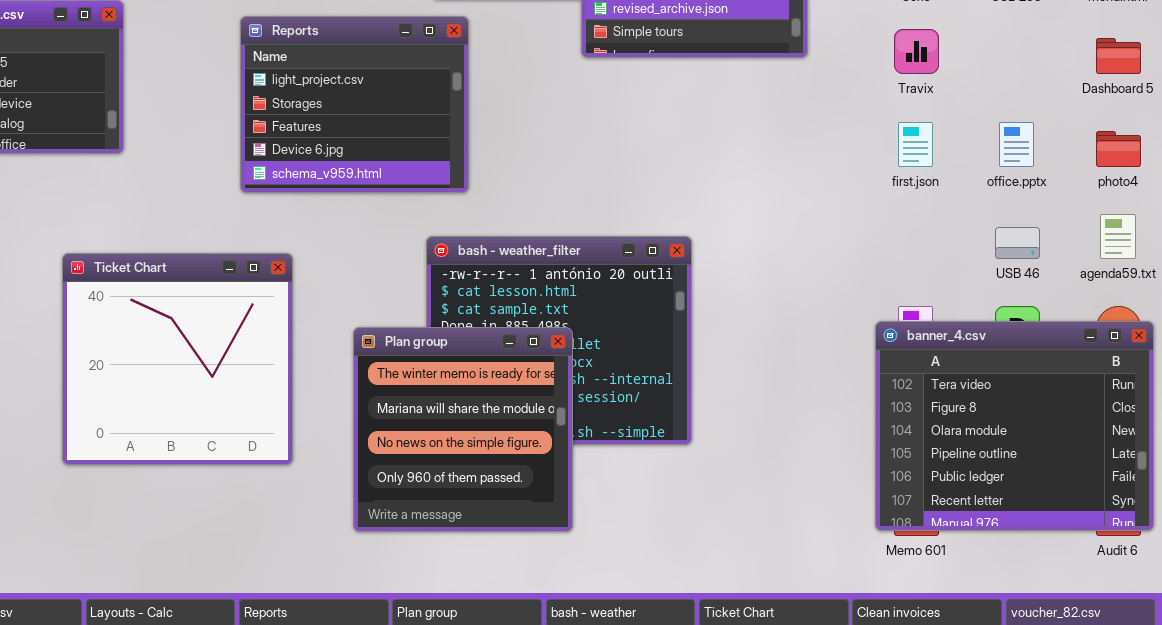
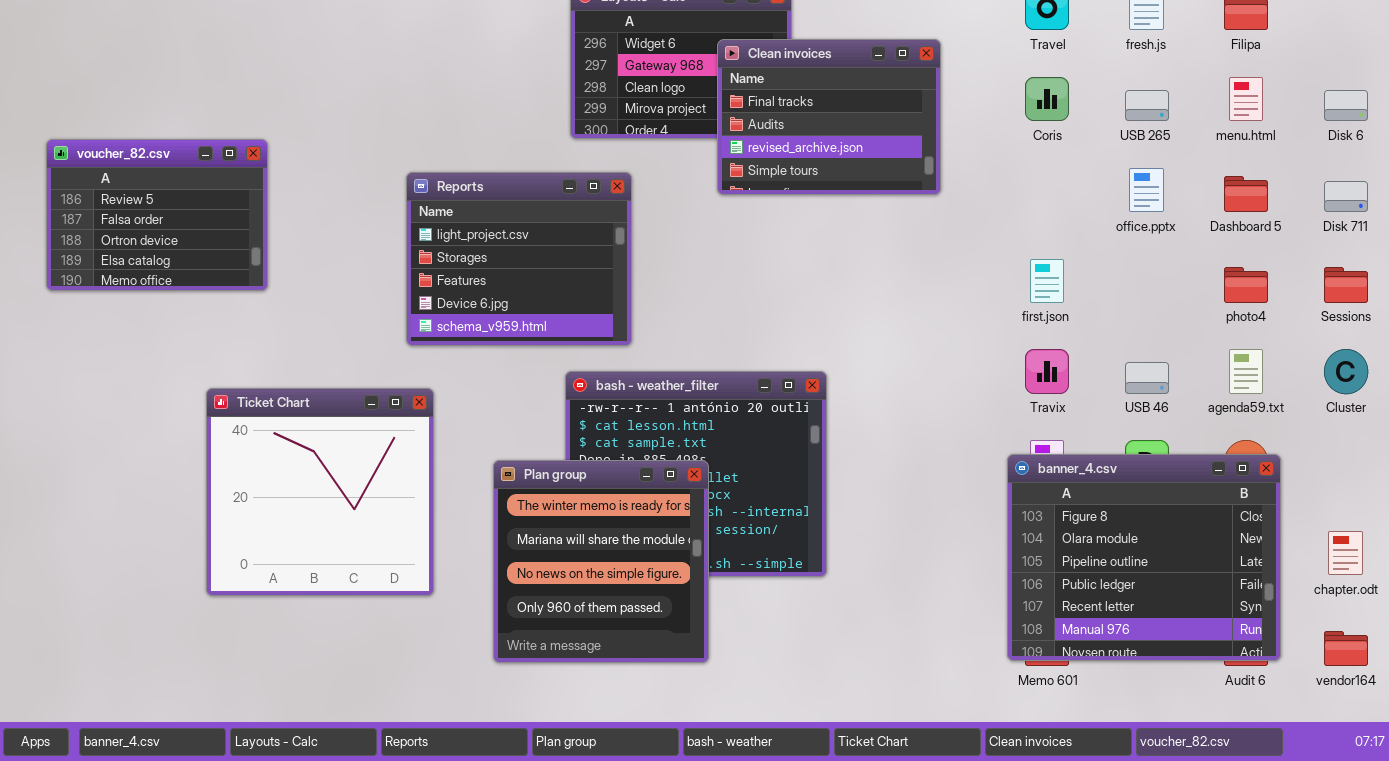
Reports: [240,16,469,193] -> [406,172,632,346], moved
Travix: [894,29,939,74] -> [1025,349,1069,394], moved
office.pptx: [999,122,1034,167] -> [1129,168,1164,212], moved
banner_4.csv: [875,321,1154,531] -> [1007,454,1281,661], scrolled down 1 row

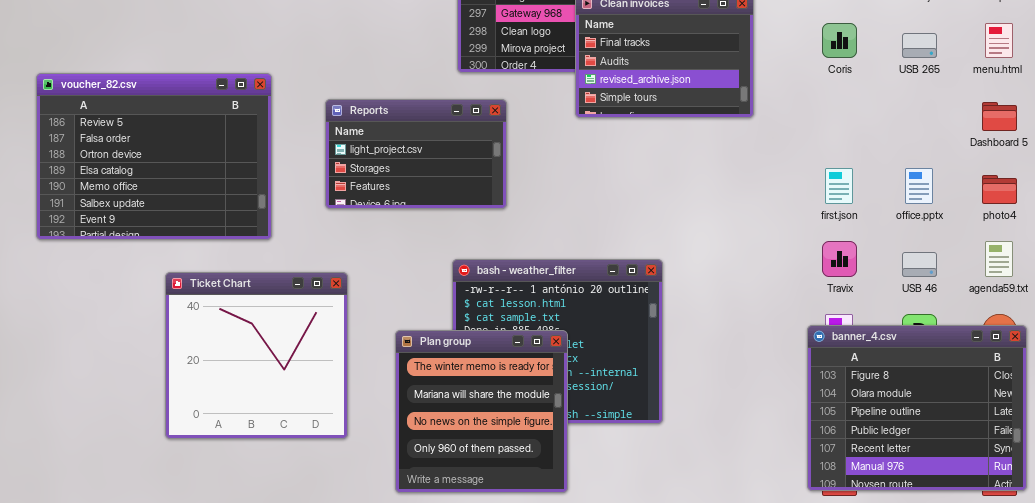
voucher_82.csv: [46,139,268,291] -> [36,73,272,240], resized
office.pptx: [1129,168,1164,212] -> [905,168,933,204], moved
Reports: [406,172,632,346] -> [325,99,507,209], resized

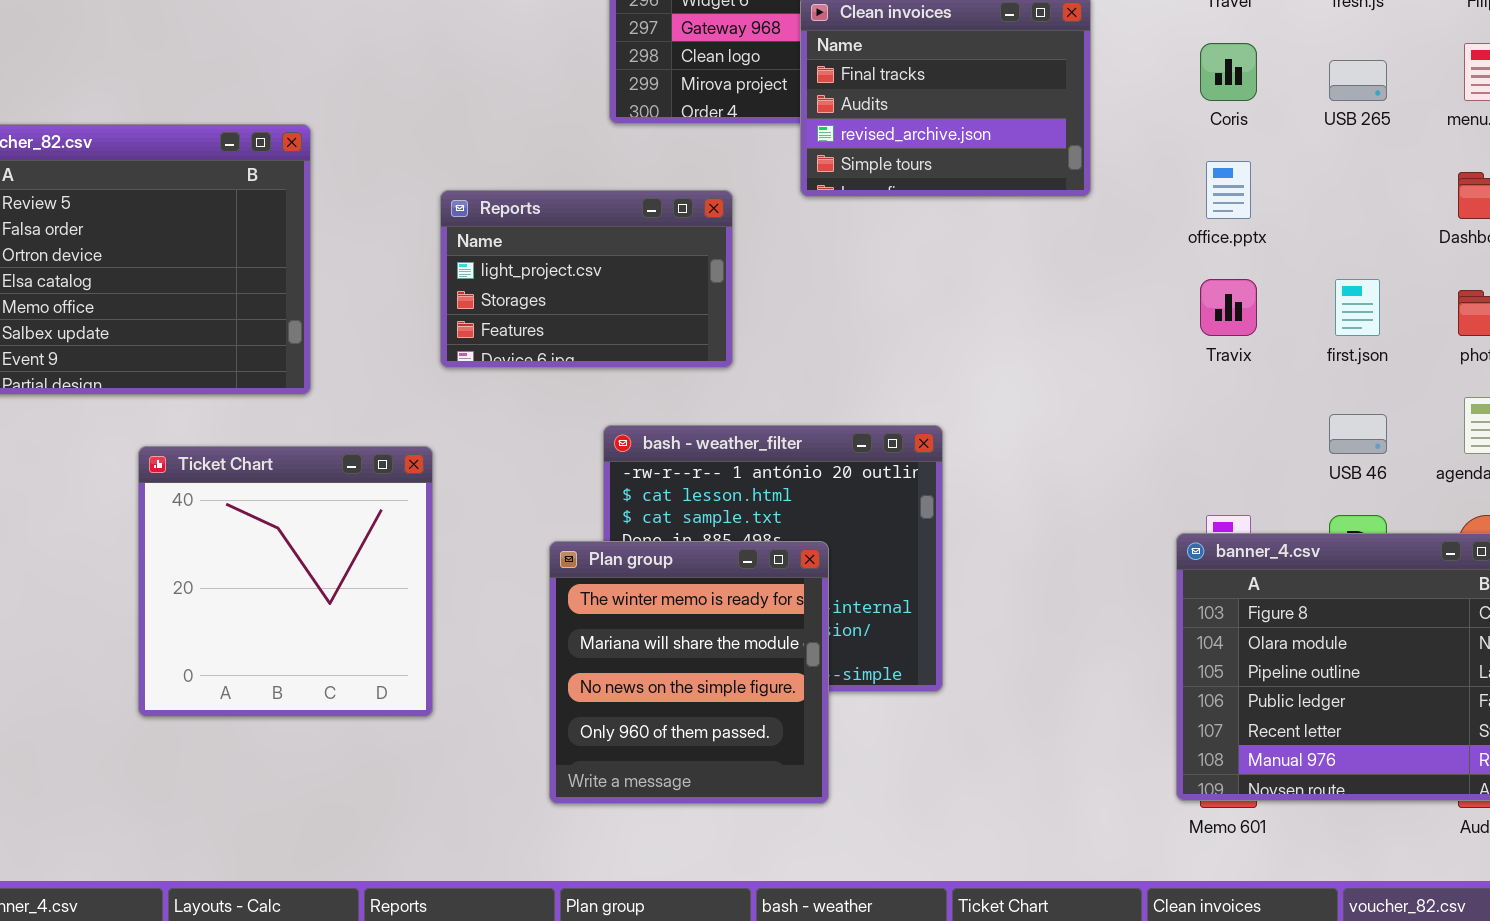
Reports: [325,99,507,209] -> [440,190,733,368], moved
first.json: [825,168,853,204] -> [1335,279,1380,336], moved
office.pptx: [905,168,933,204] -> [1206,161,1251,219], moved
Travix: [822,241,857,277] -> [1200,279,1257,336], moved
Plan group: [395,330,568,493] -> [549,541,829,804], moved

